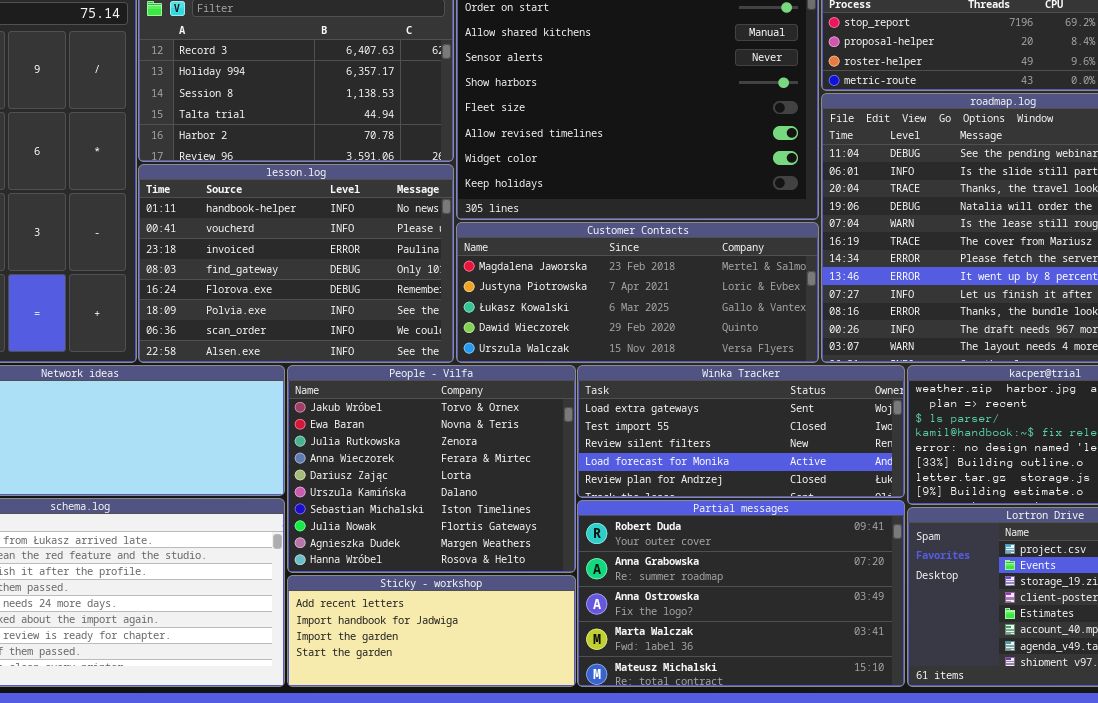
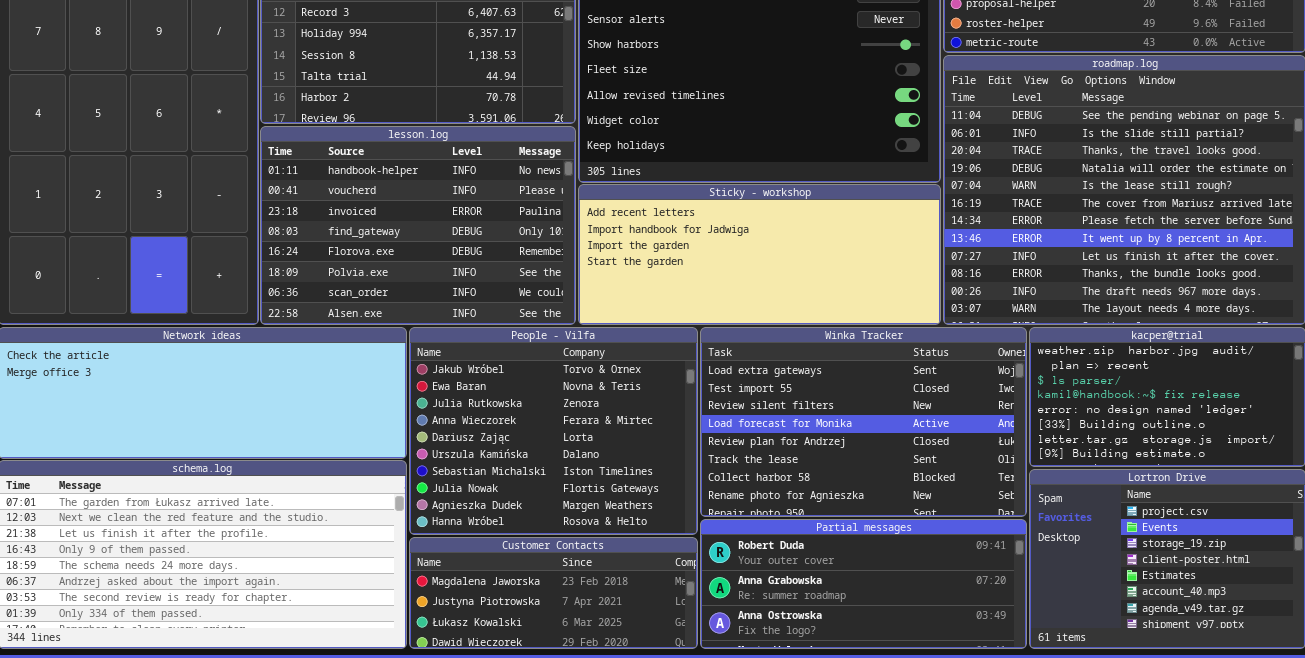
Customer Contacts: [456,222,819,363] -> [409,537,698,649], moved, resized
Winka Tracker: [577,365,905,498] -> [700,327,1027,517], resized
Partial messages: [577,500,905,687] -> [700,519,1027,649], resized
Sticky - workshop: [287,575,576,687] -> [578,184,941,325], moved, resized

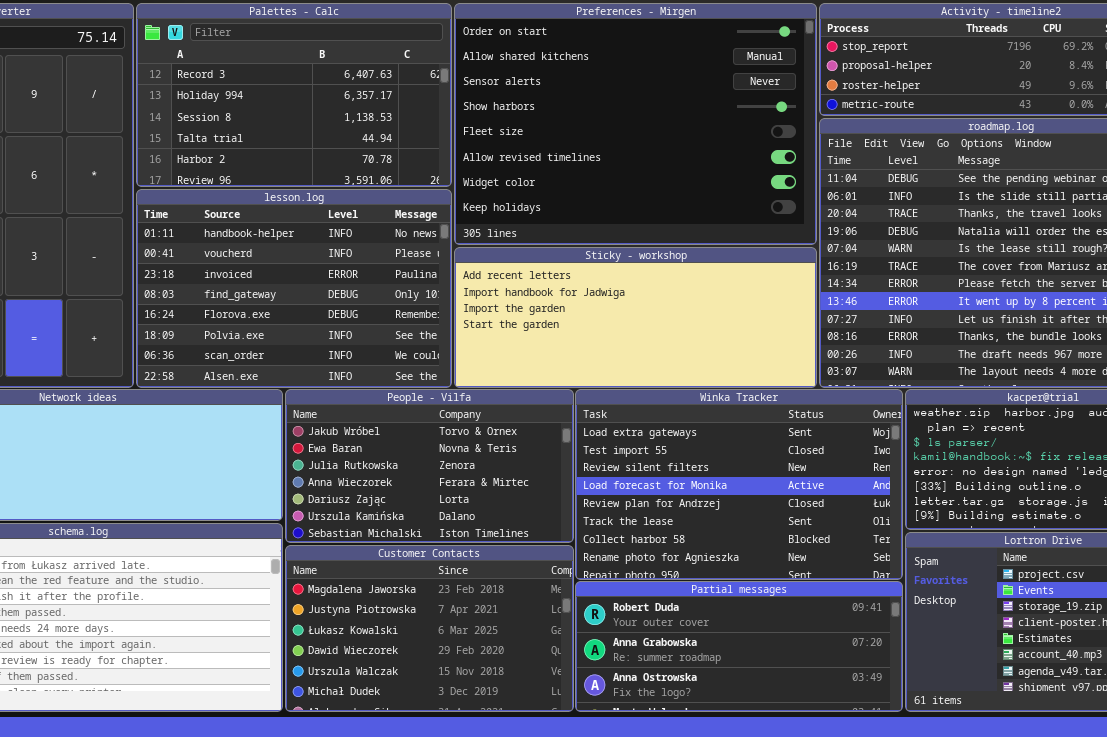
People - Vilfa: [409,327,698,535] -> [285,389,574,543], resized
Customer Contacts: [409,537,698,649] -> [285,545,574,712], resized

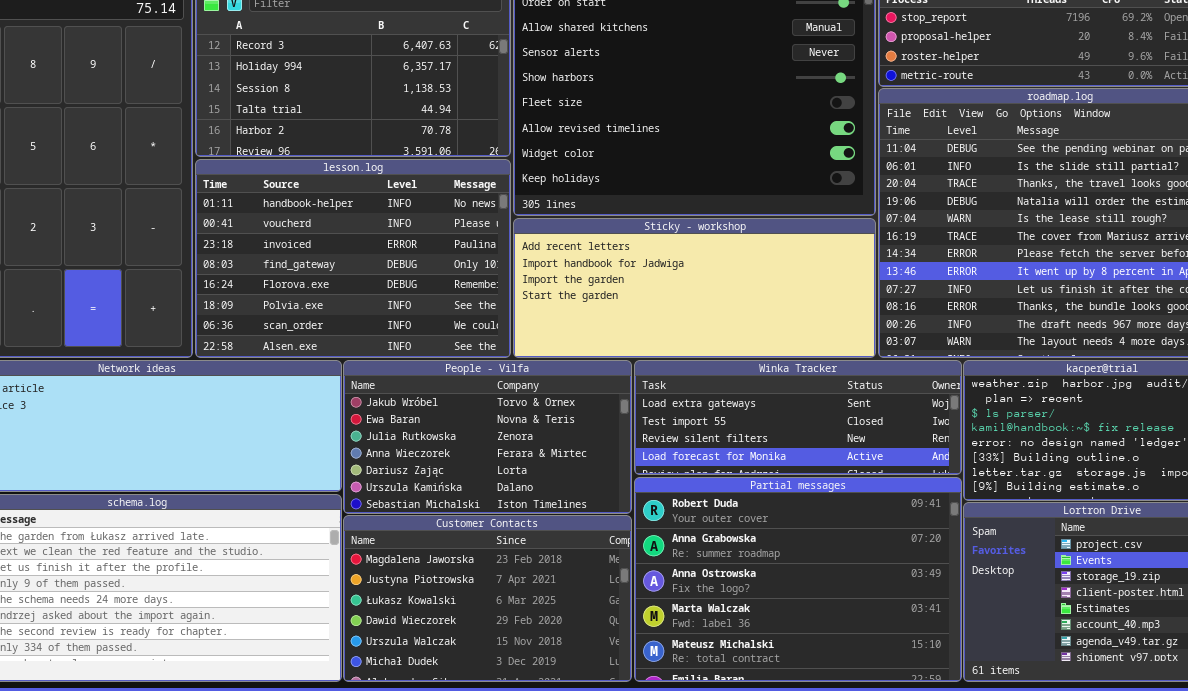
Winka Tracker: [575,389,903,580] -> [634,360,962,475], resized
Partial messages: [575,581,903,712] -> [634,477,962,682], resized

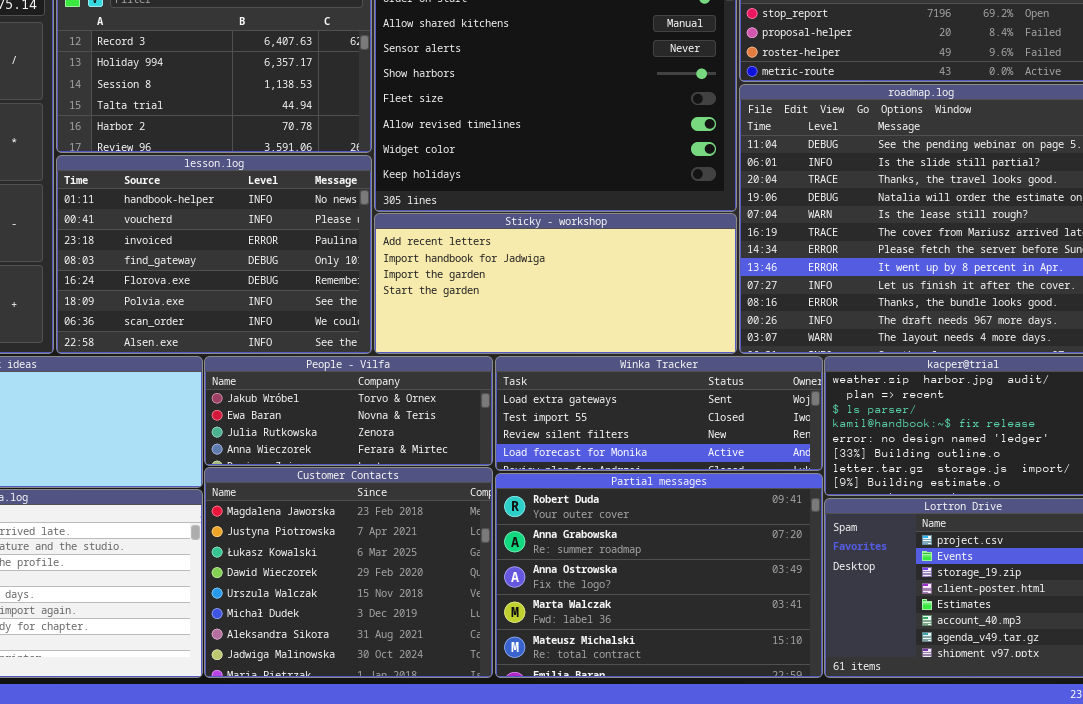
People - Vilfa: [343,360,632,514] -> [204,356,493,466], resized
Customer Contacts: [343,515,632,682] -> [204,467,493,678], resized

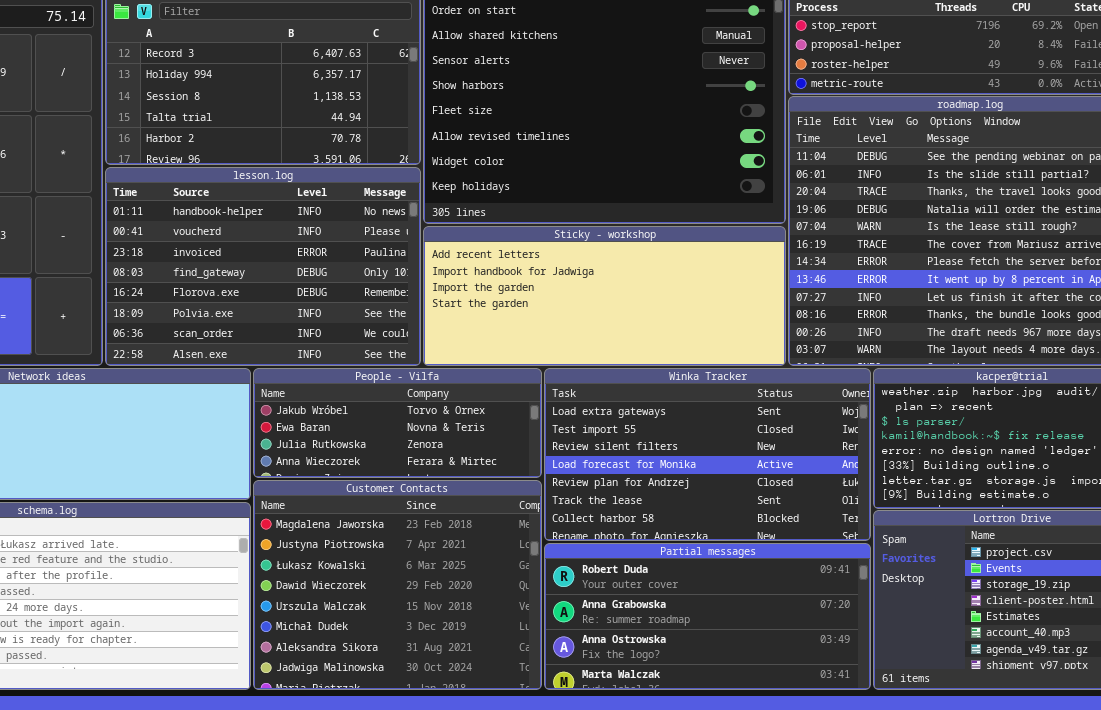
Winka Tracker: [495,356,823,471] -> [544,368,871,541], resized
Partial messages: [495,473,823,678] -> [544,543,871,690], resized

